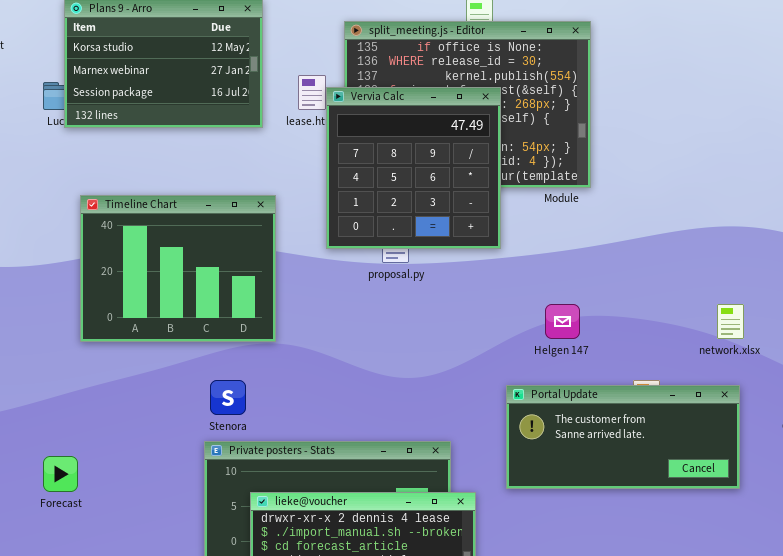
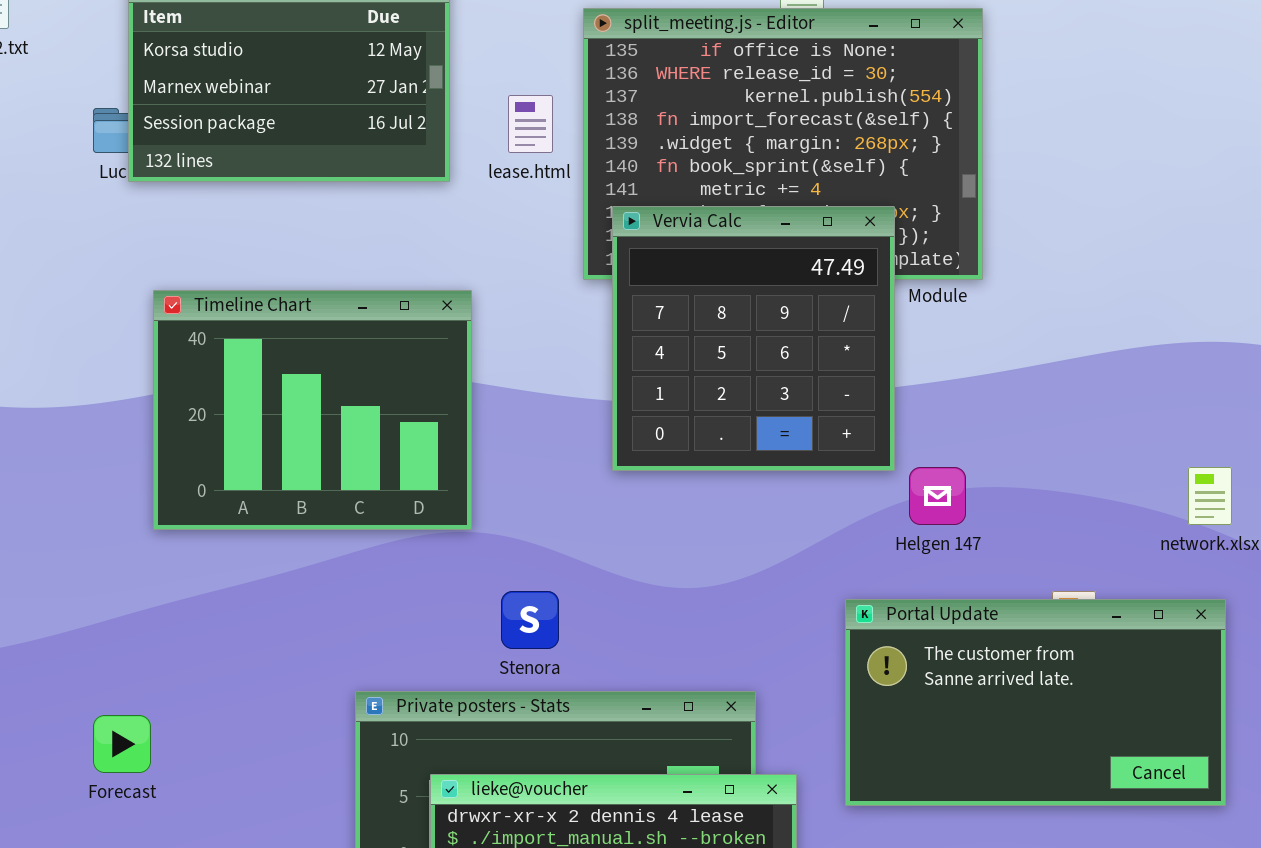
Vervia Calc: [326,87,501,249] -> [612,206,895,471], moved
Stenora: [210,380,246,415] -> [501,591,559,649], moved
Portal Update: [506,385,740,489] -> [845,599,1226,806], resized

